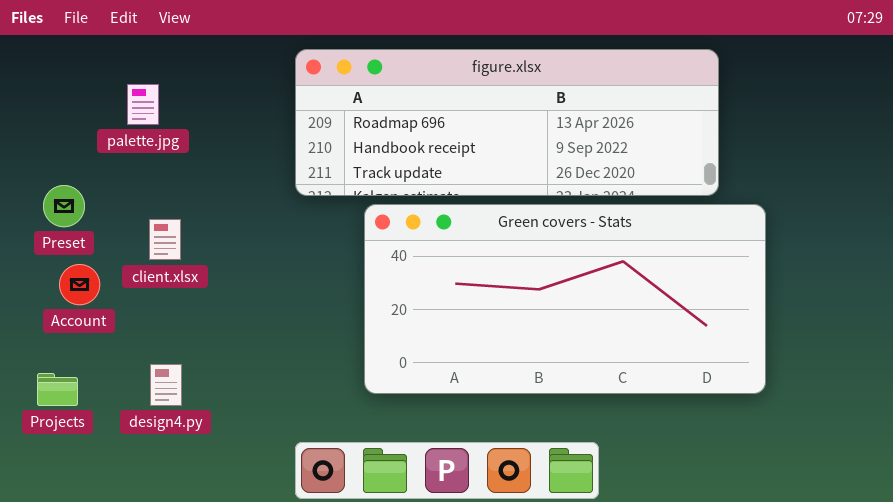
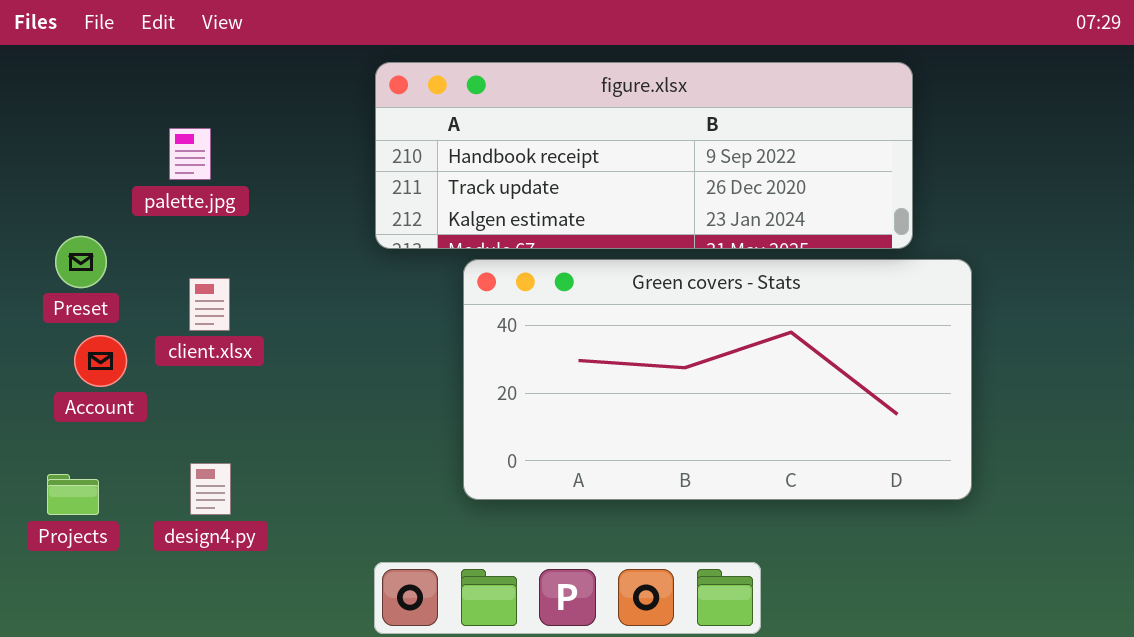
figure.xlsx: [295,49,719,196] -> [375,62,913,249], scrolled down 1 row
palette.jpg: [127,84,159,125] -> [169,128,211,180], moved

